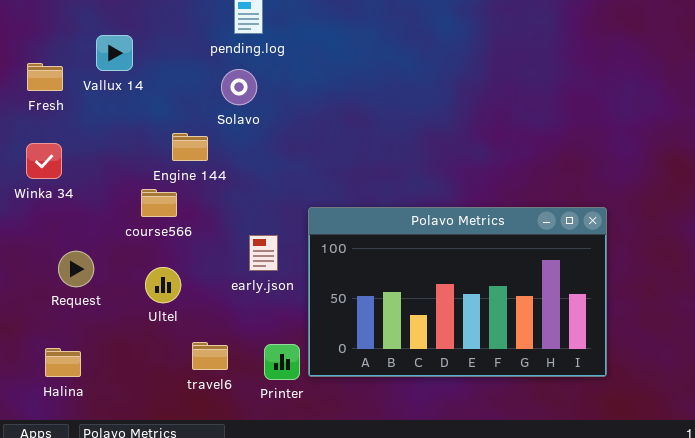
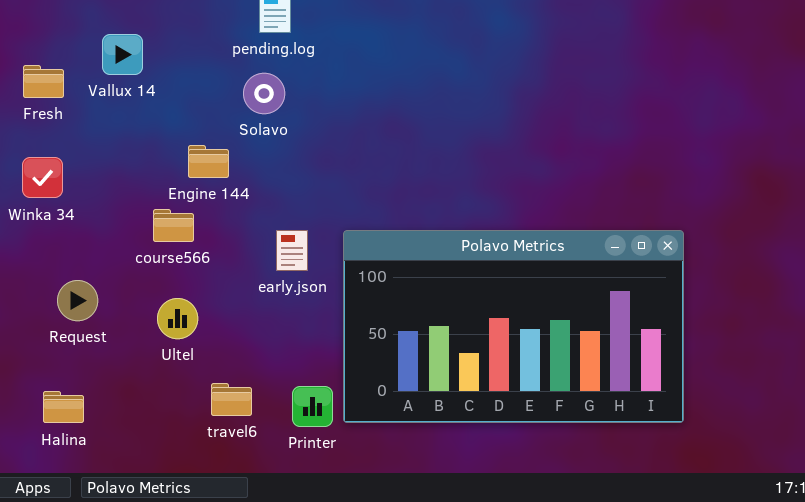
early.json: [249,235,278,271] -> [276,230,308,271], moved

